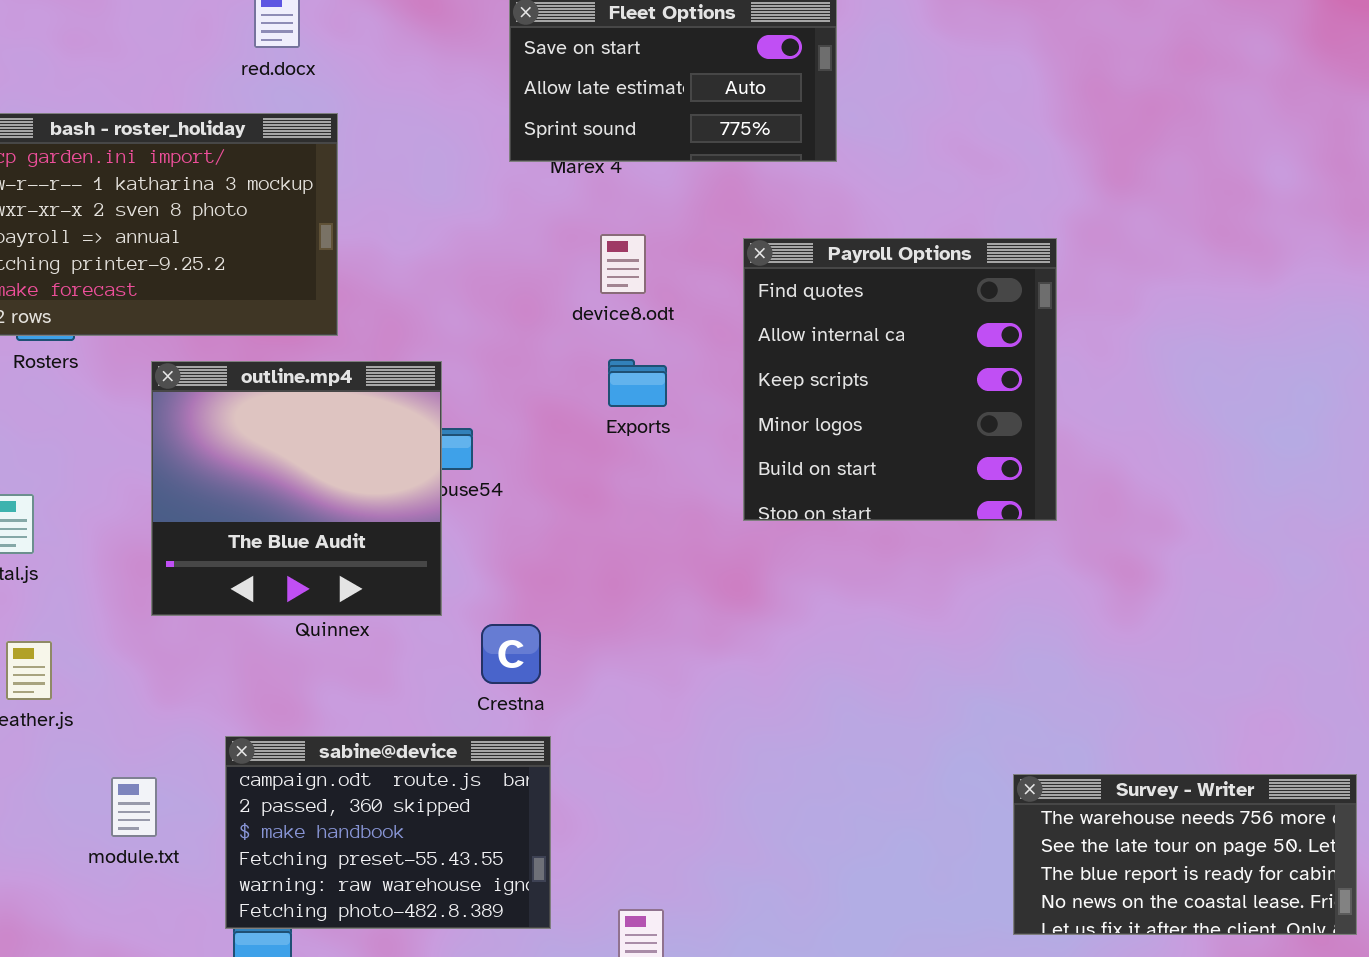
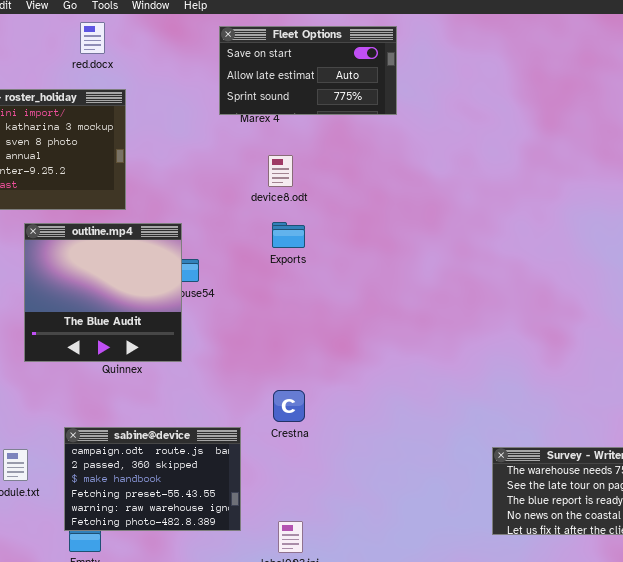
Payroll Options: [743,238,1057,521] -> none, closed
Crestna: [481,624,541,684] -> [273,390,305,422], moved

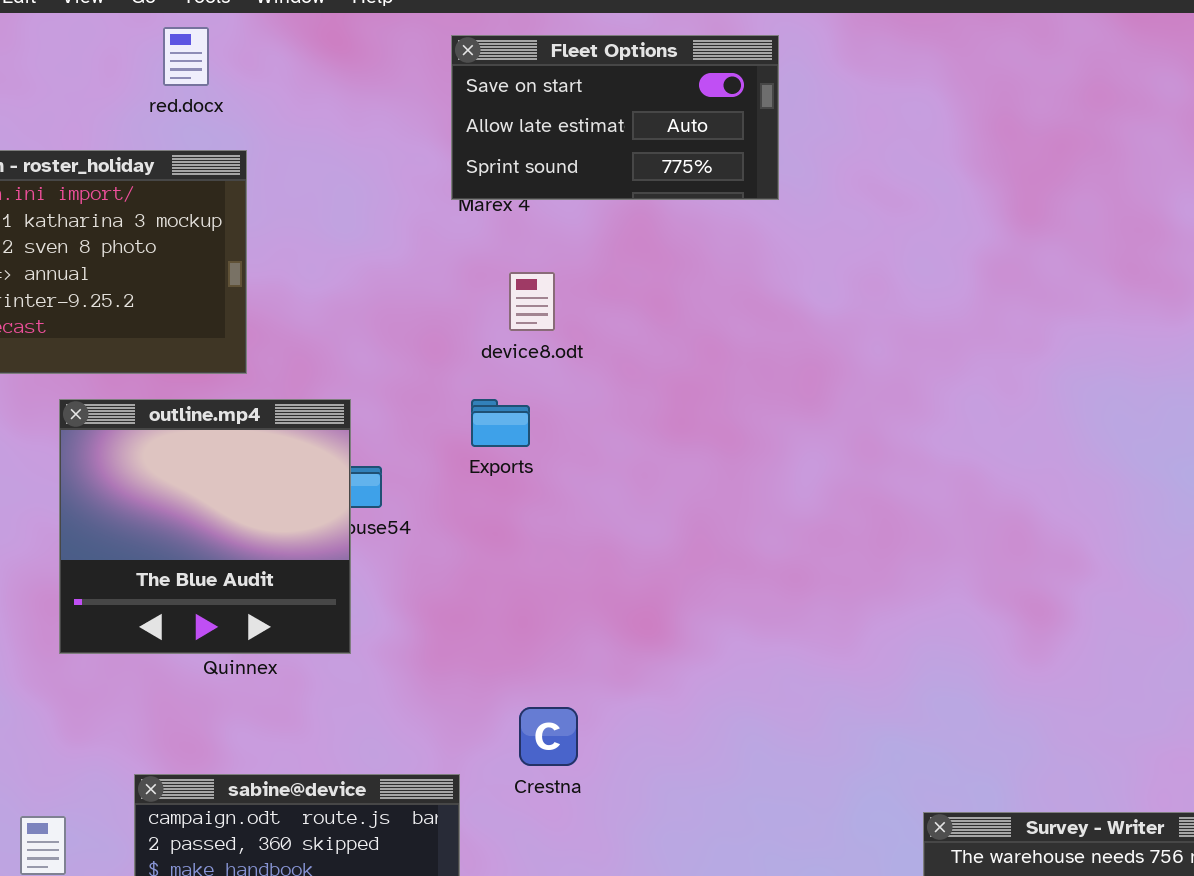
Fleet Options: [219,26,397,115] -> [451,35,779,200], moved
Exports: [272,222,305,248] -> [471,399,530,447], moved

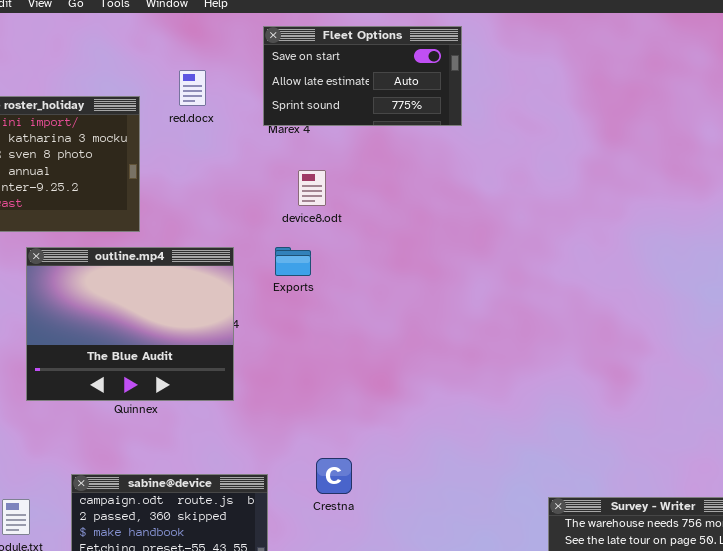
red.docx: [163,27,209,86] -> [179,70,206,106], moved
outline.mp4: [59,399,351,654] -> [26,247,234,401], resized
Crestna: [519,707,578,766] -> [316,458,352,494], moved

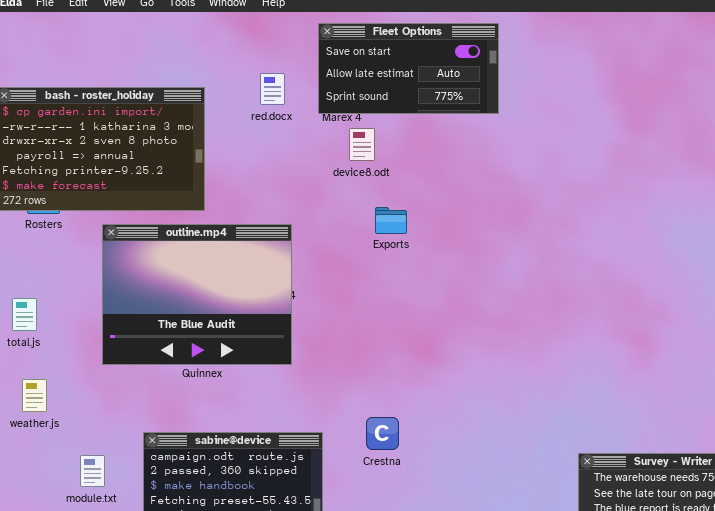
red.docx: [179,70,206,106] -> [260,73,285,105], moved
device8.odt: [298,170,326,206] -> [349,128,375,161], moved
Exports: [275,247,311,276] -> [375,207,407,234], moved

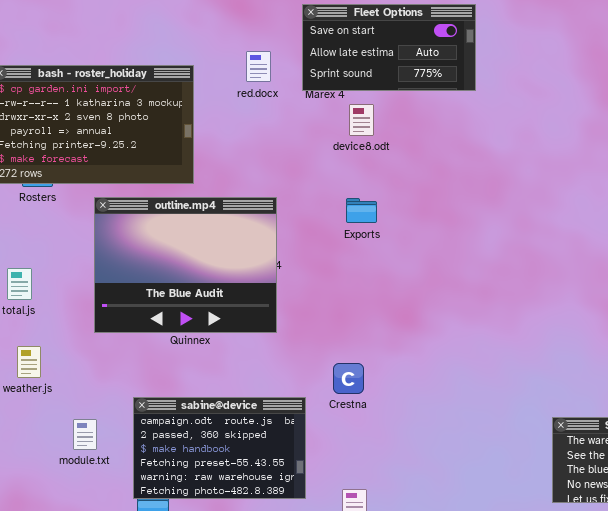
device8.odt: [349,128,375,161] -> [349,104,374,136], moved
Exports: [375,207,407,234] -> [346,198,377,223], moved
Crestna: [366,417,399,450] -> [333,363,364,394], moved

